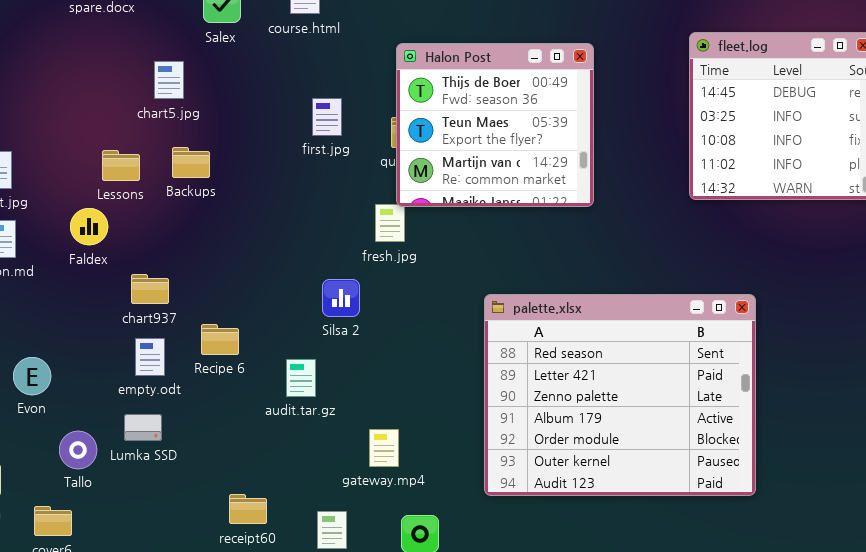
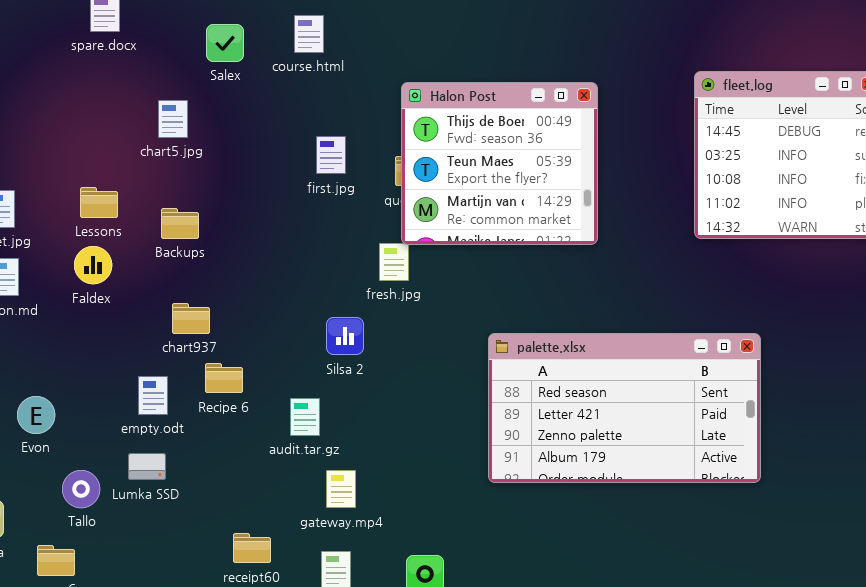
Backups: [172,147,210,178] -> [161,208,199,239], moved
Lessons: [102,150,140,181] -> [80,187,118,218], moved
chart937: [131,274,169,304] -> [172,303,210,334], moved
palette.xlsx: [484,294,756,496] -> [488,333,761,483], resized
gateway.mp4: [369,429,399,467] -> [326,470,356,508], moved

